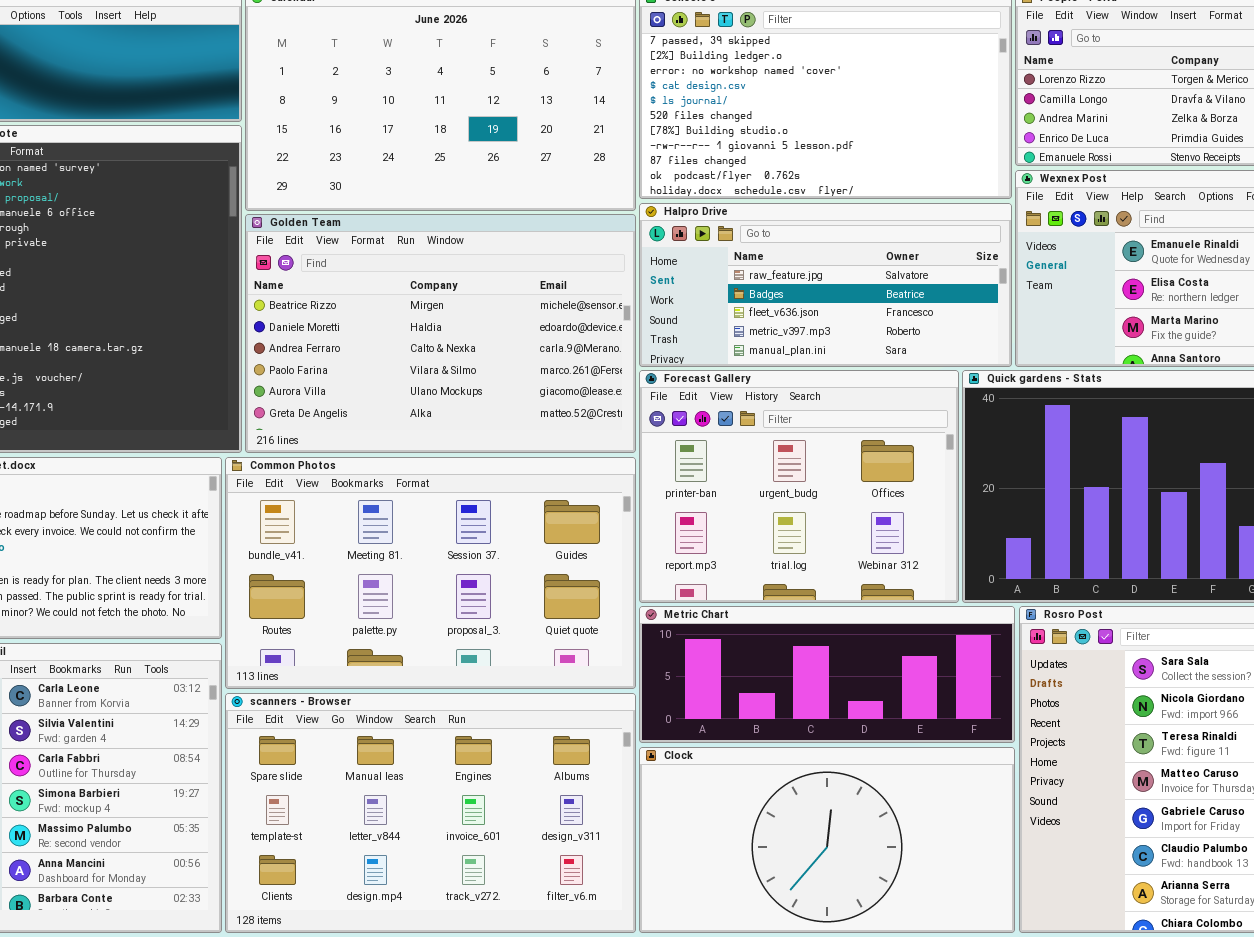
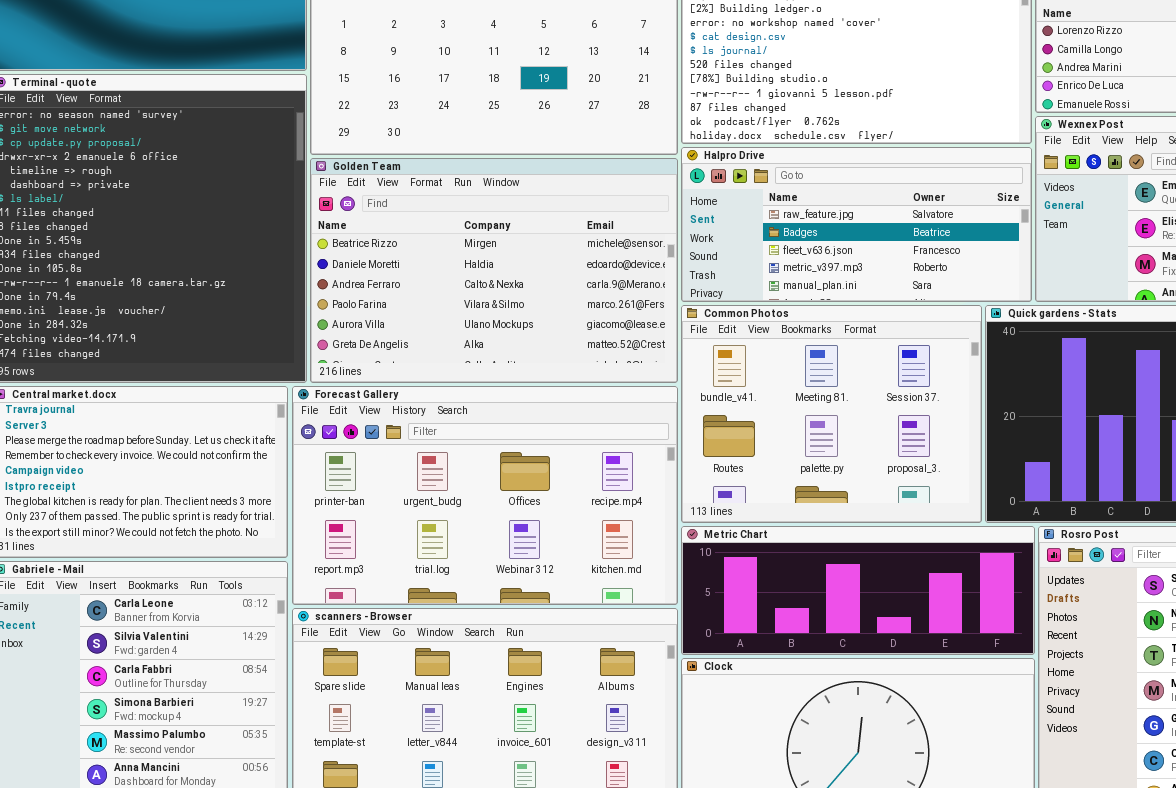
Forecast Gallery: [639,370,959,603] -> [292,386,678,605], moved, resized
Common Photos: [225,457,636,689] -> [681,305,982,523], moved, resized

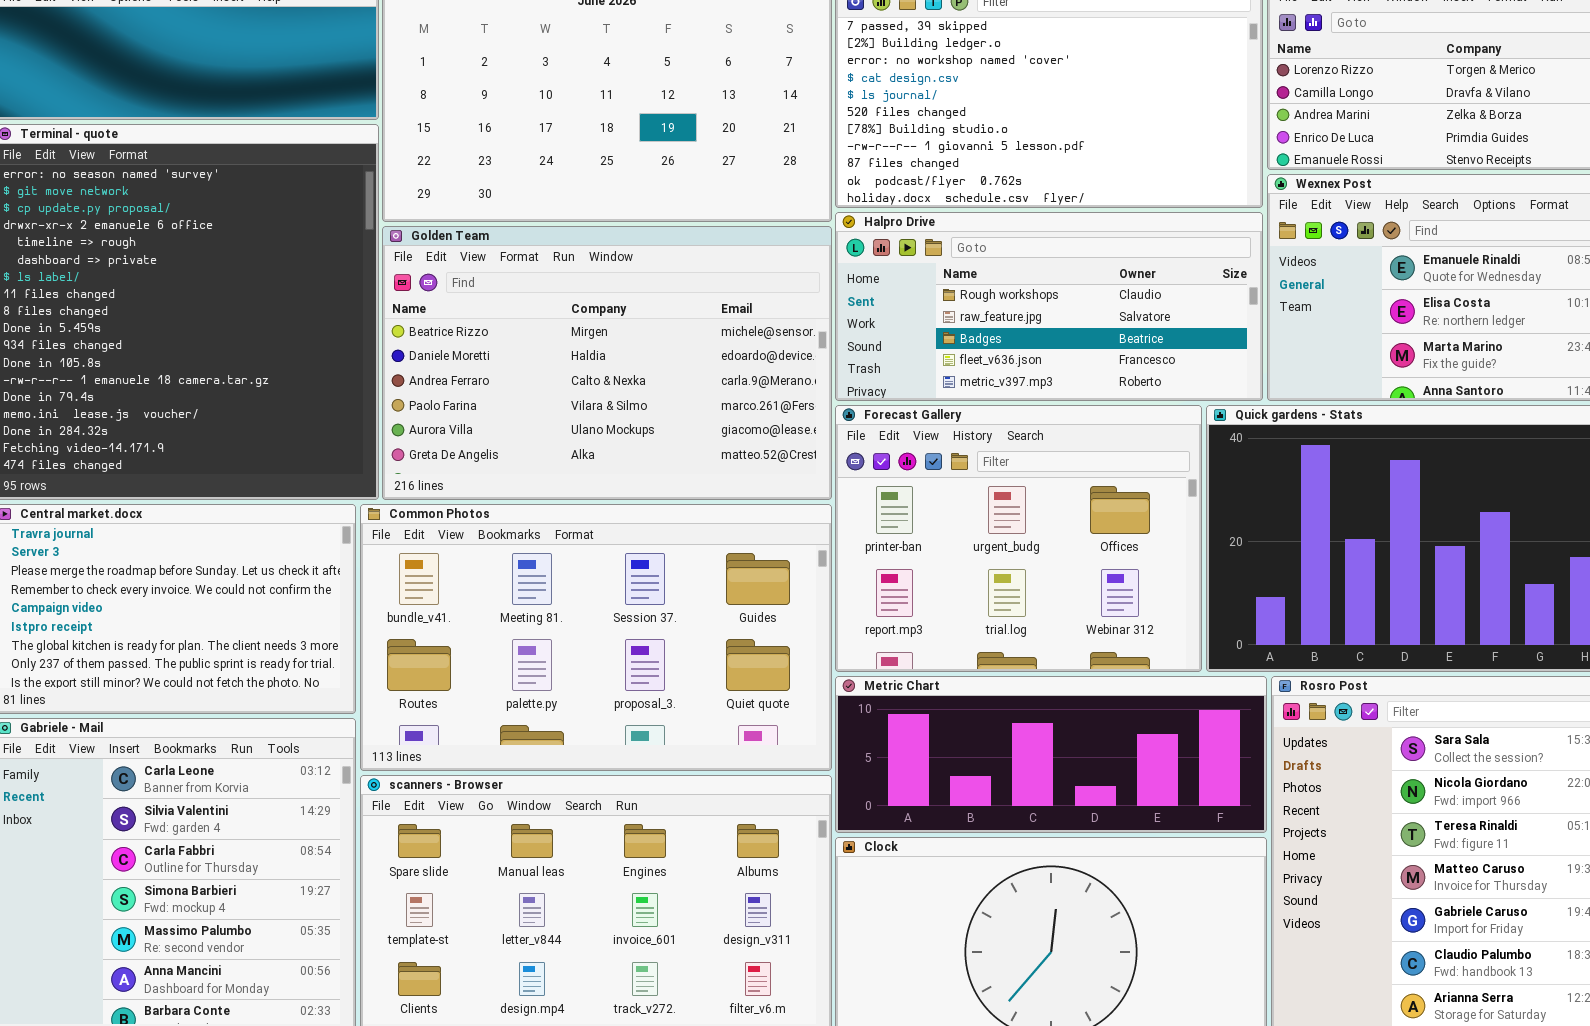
Halpro Drive: [681,147,1032,302] -> [835,212,1263,401], scrolled up 1 row
Common Photos: [681,305,982,523] -> [360,504,832,771], moved, resized
Forecast Gallery: [292,386,678,605] -> [835,405,1202,672], moved, resized

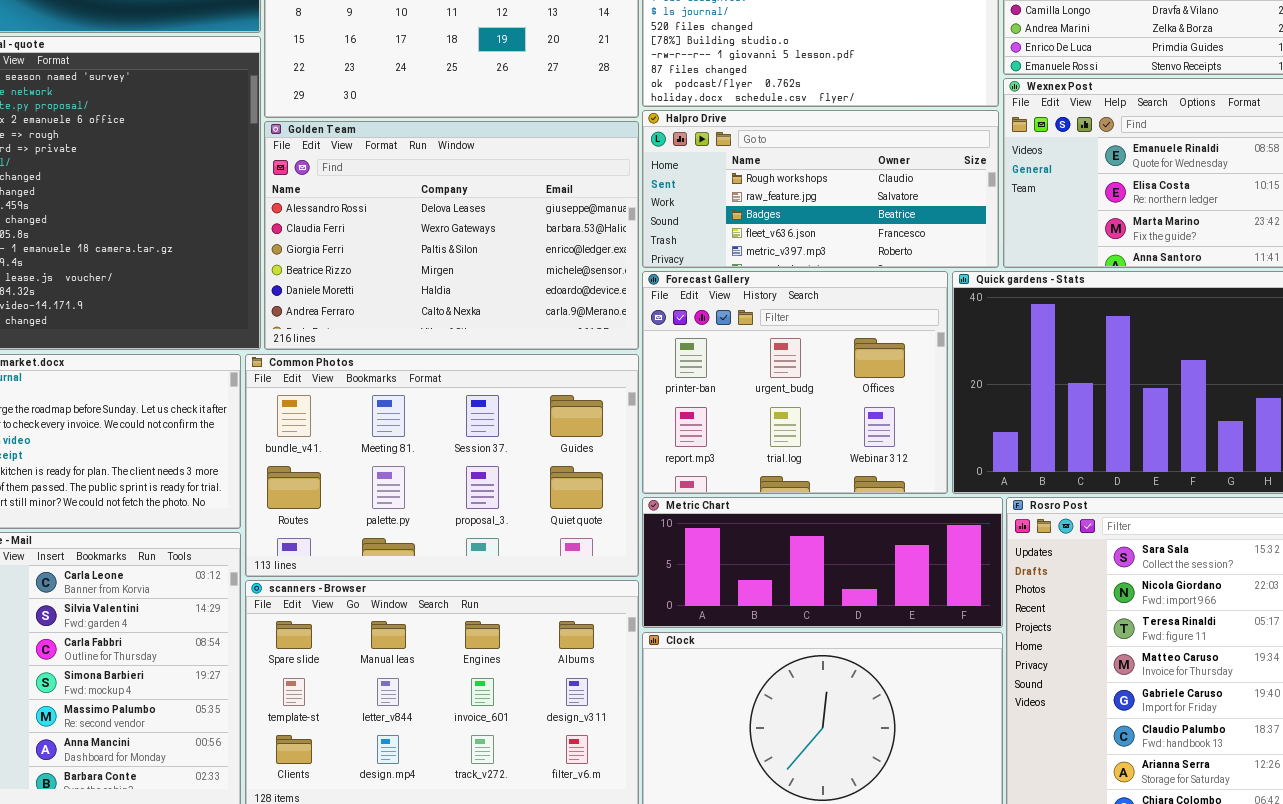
Golden Team: [382,226,832,500] -> [264,121,639,350], scrolled up 3 rows

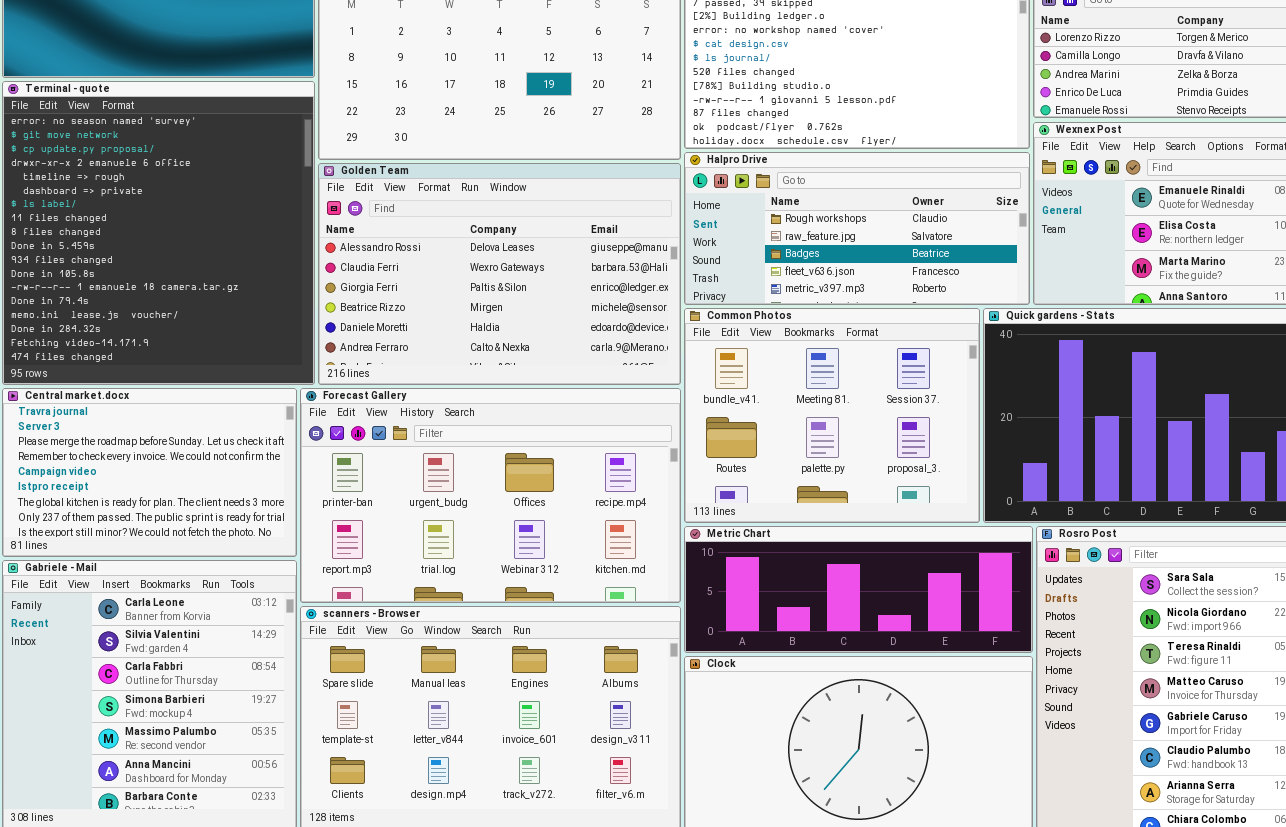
Forecast Gallery: [642,271,948,494] -> [300,388,681,603], moved, resized
Common Photos: [245,354,639,577] -> [684,308,980,523], moved, resized

